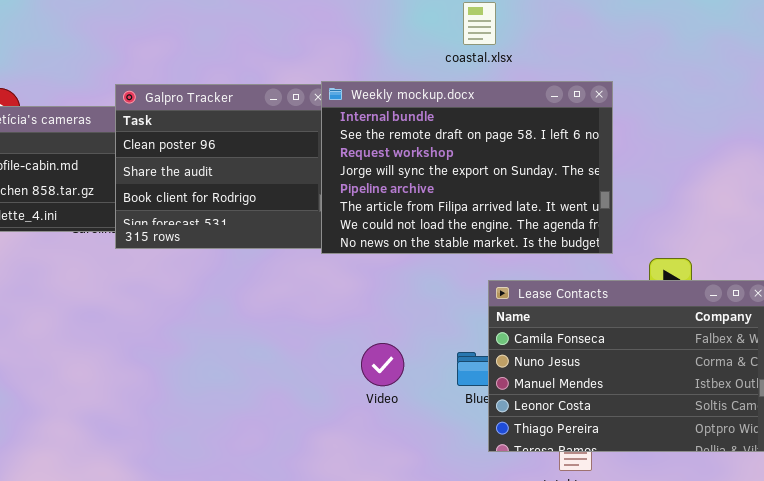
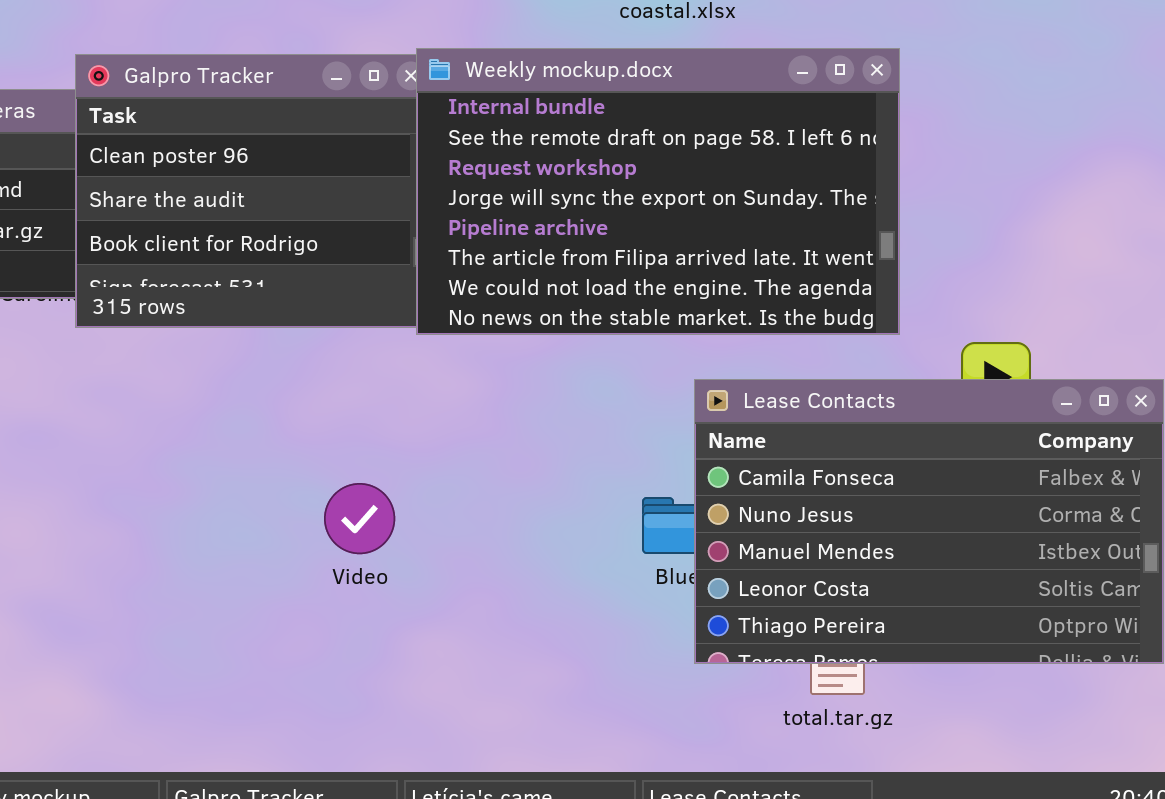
Video: [361,343,404,386] -> [324,483,395,554], moved

